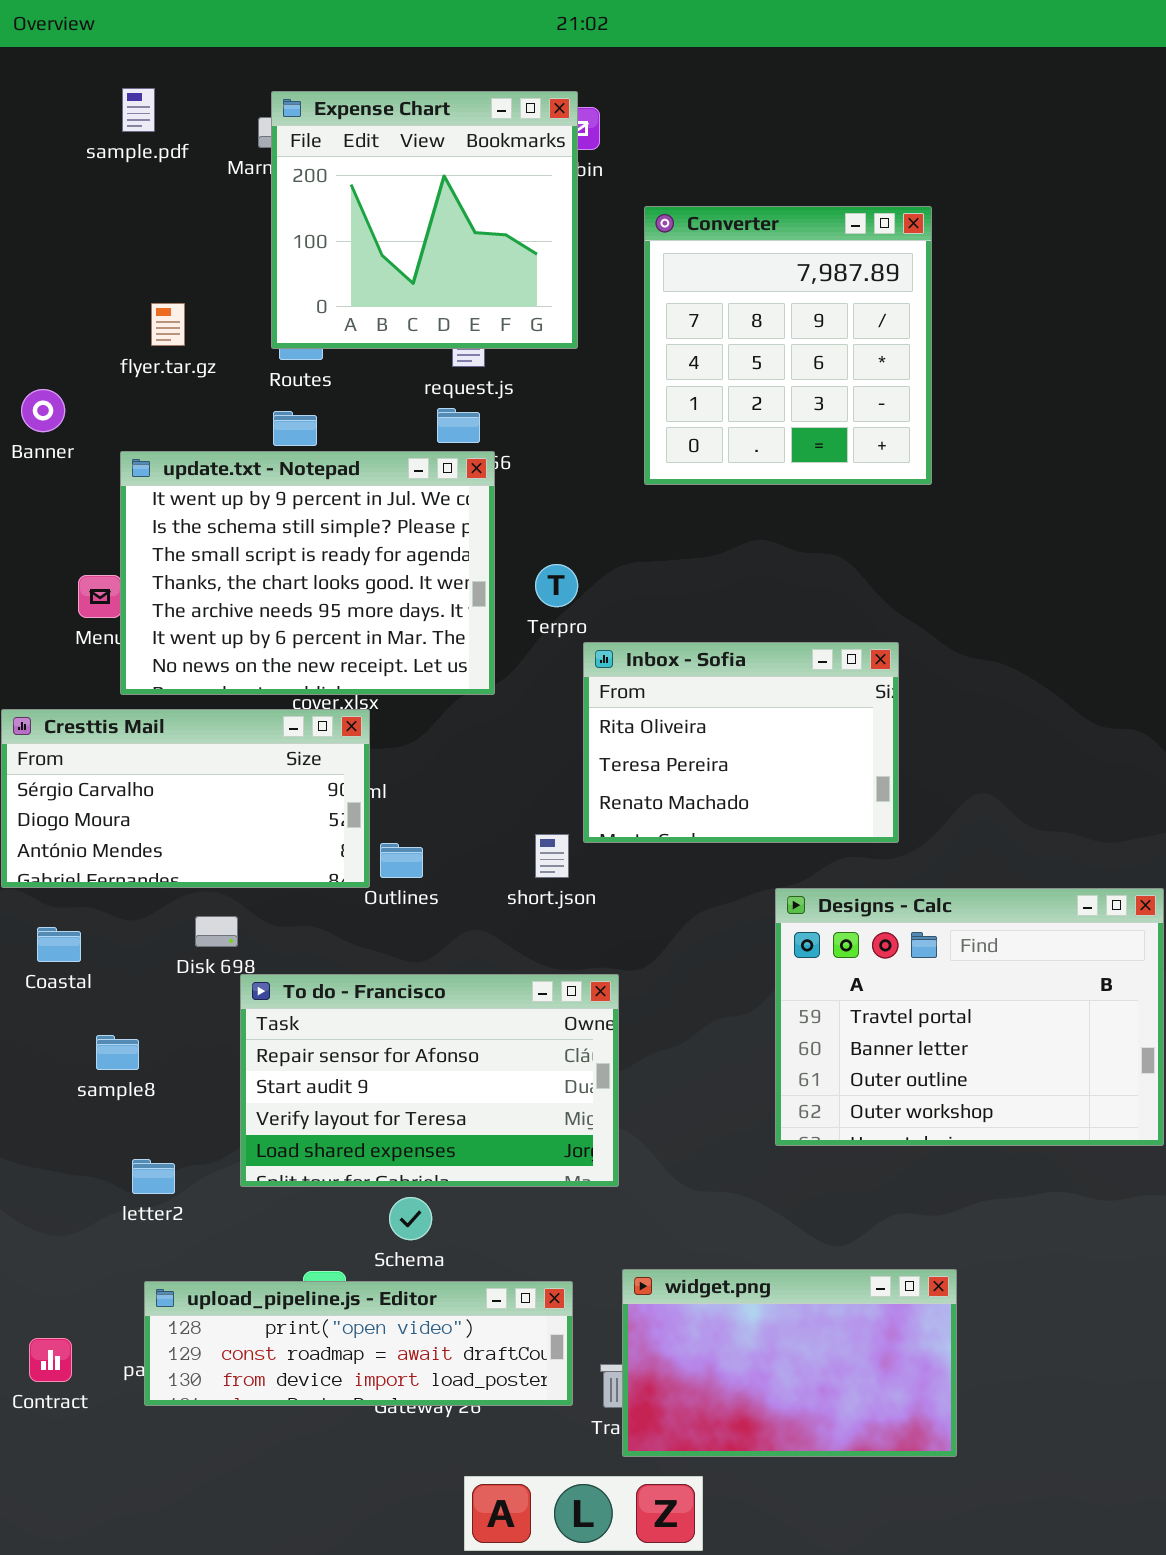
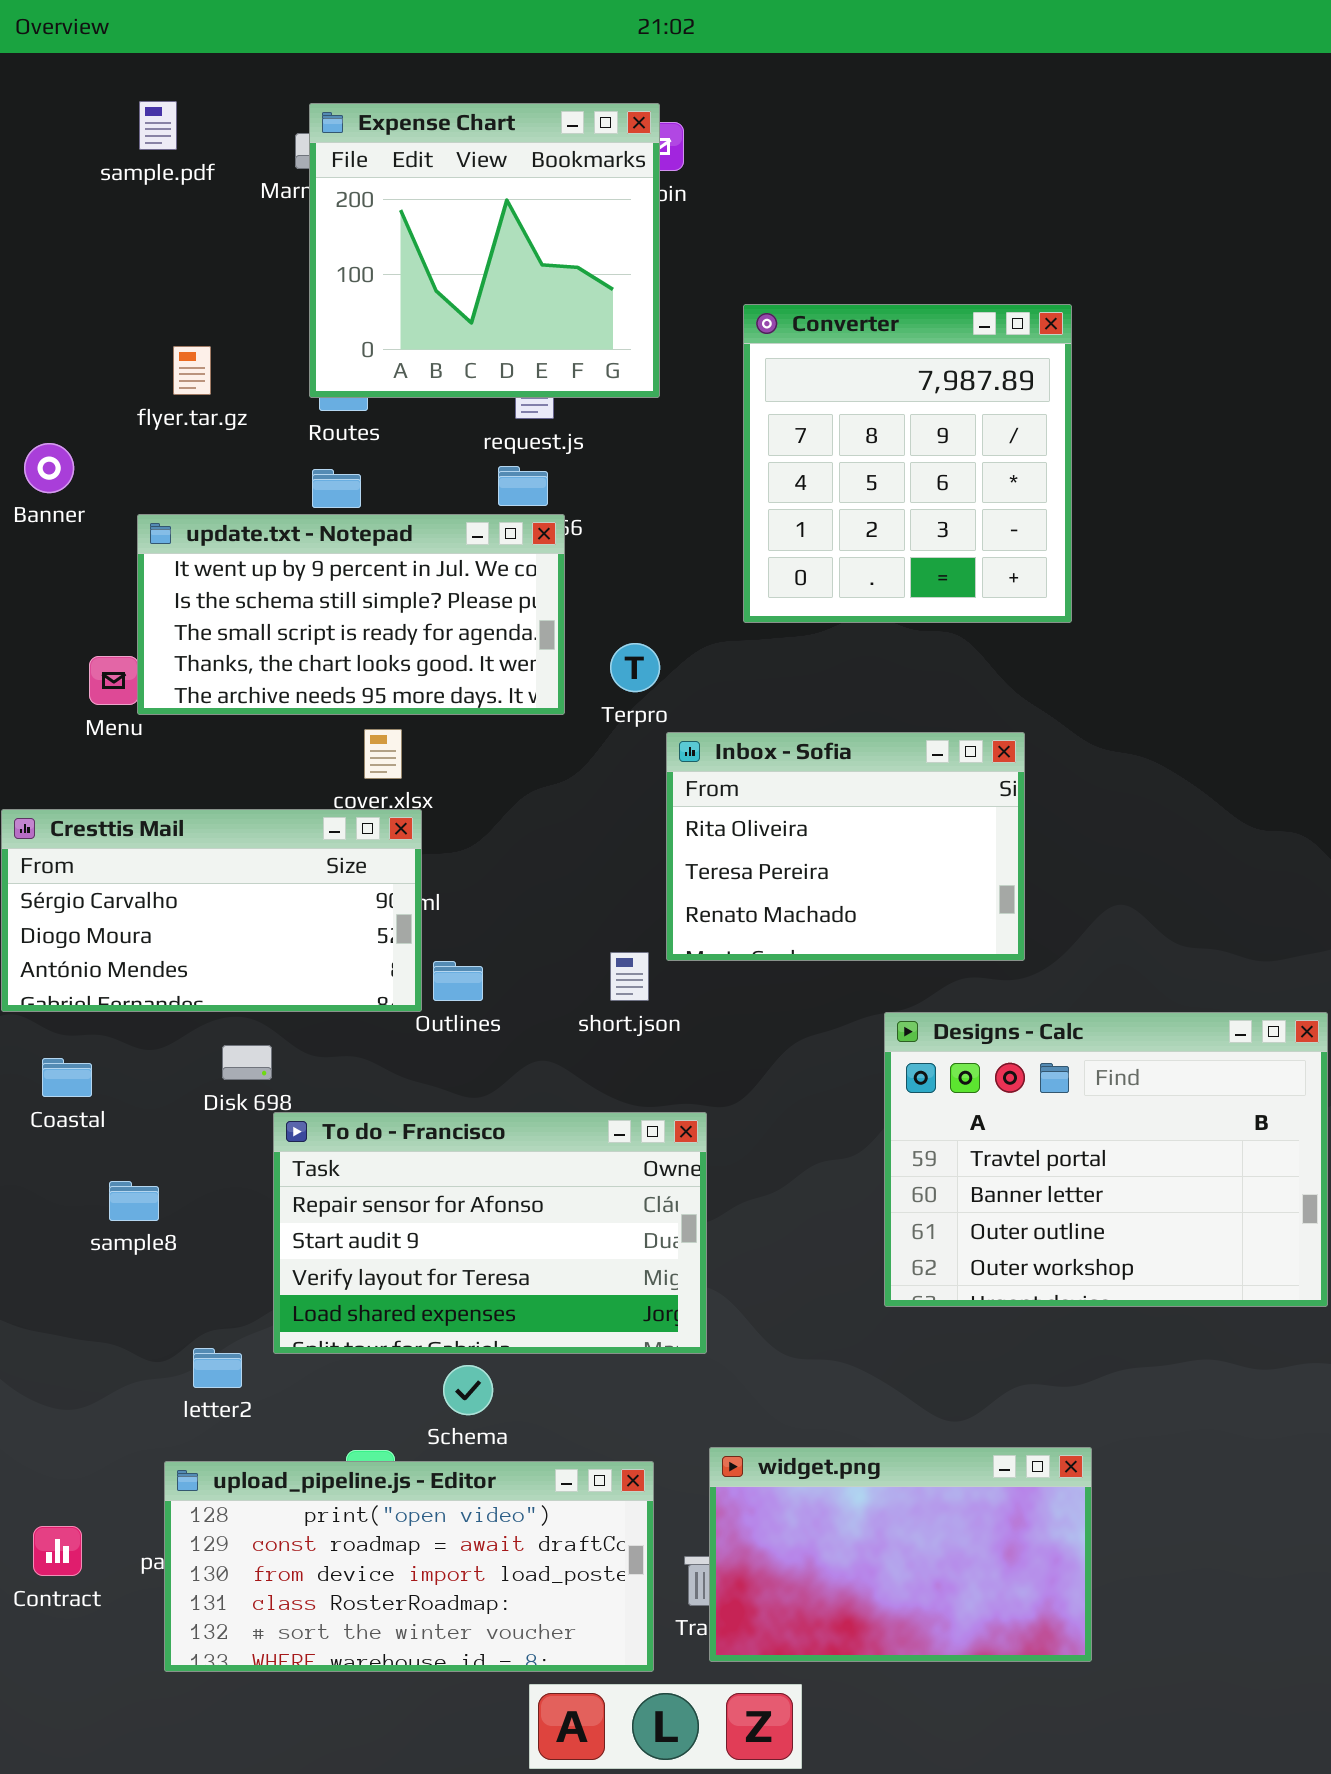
Converter: [644,206,932,485] -> [743,304,1072,623], moved
update.txt - Notepad: [120,451,495,695] -> [137,514,565,715], resized
letter2: [132,1159,175,1194] -> [193,1348,242,1388], moved
upload_pipeline.js - Editor: [144,1281,573,1406] -> [164,1461,654,1672], resized

